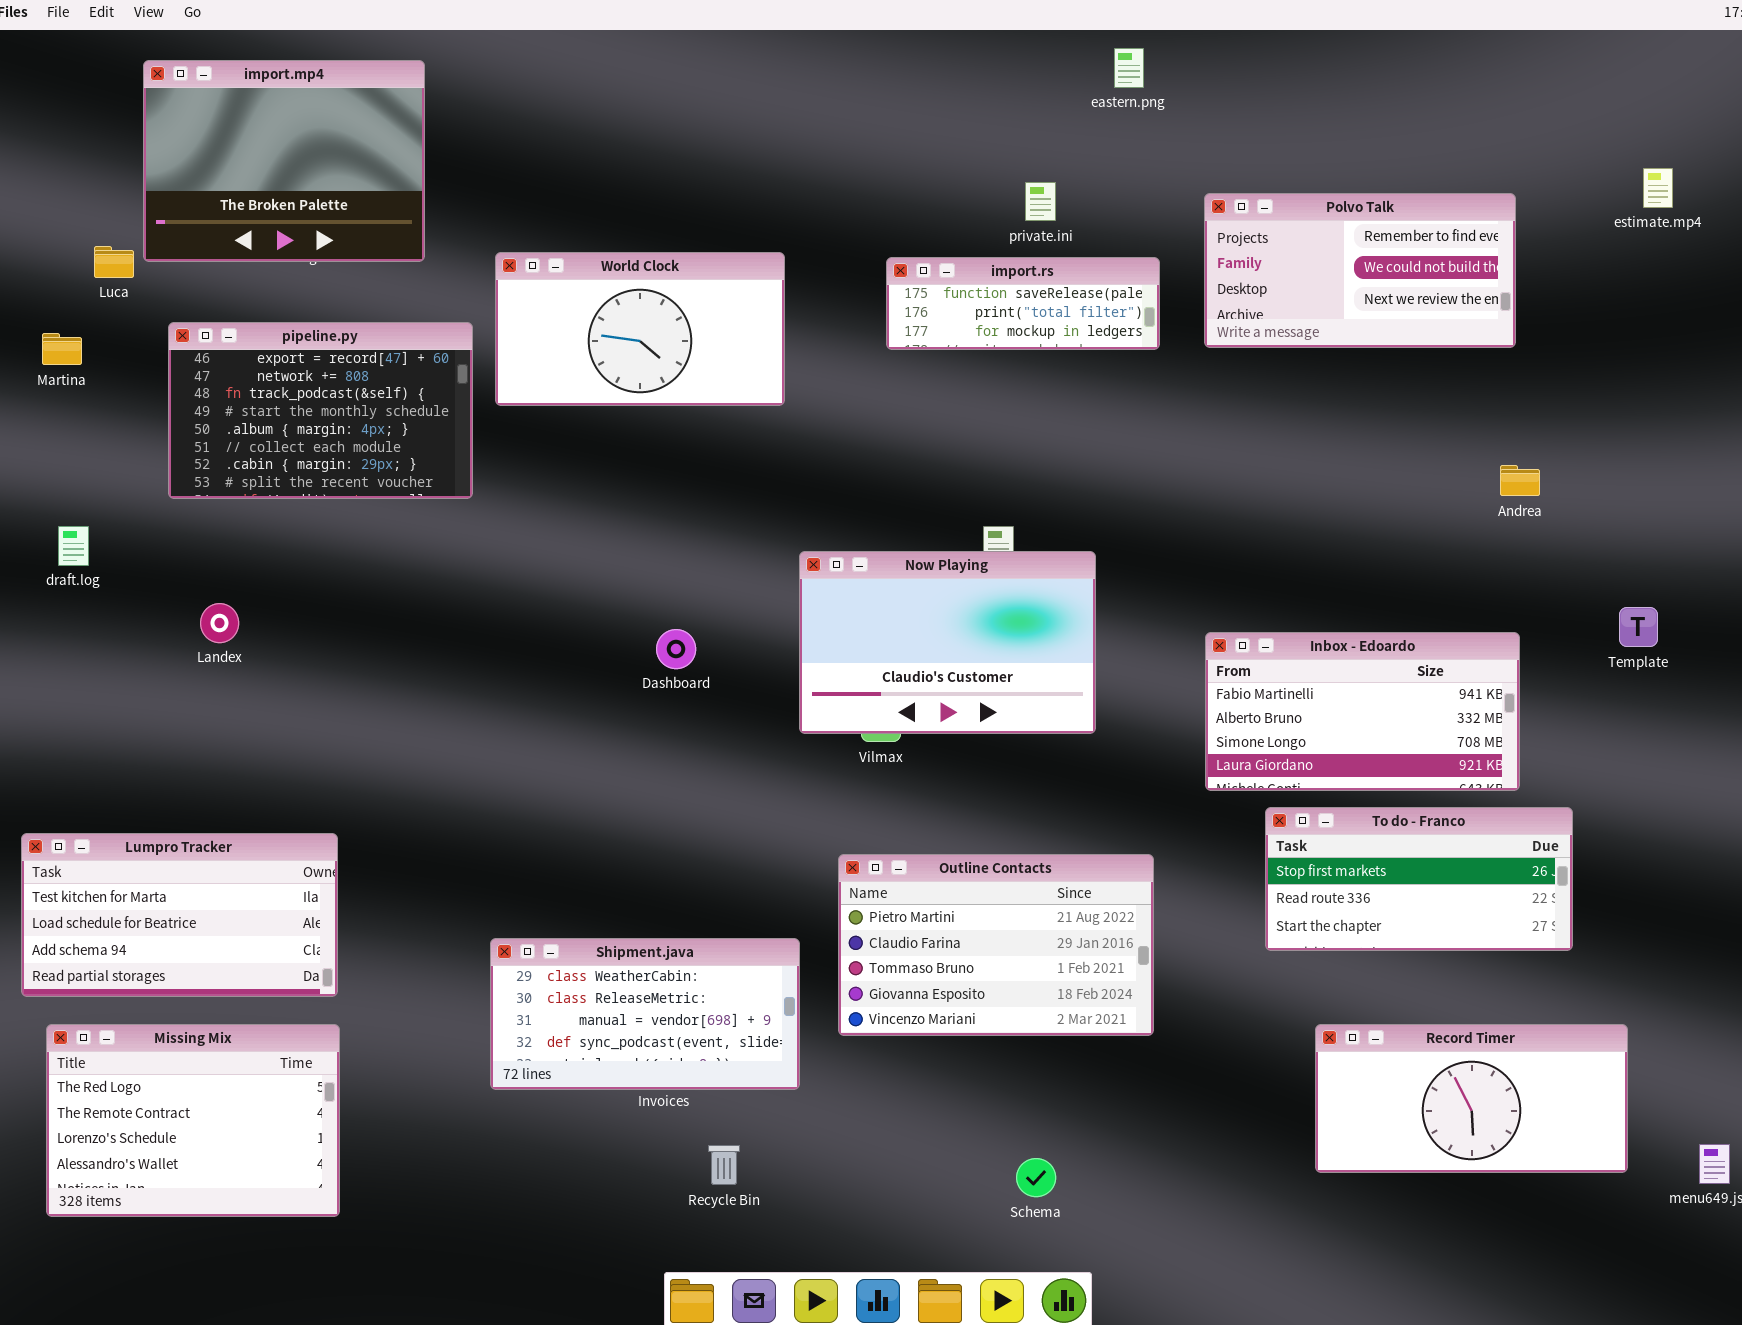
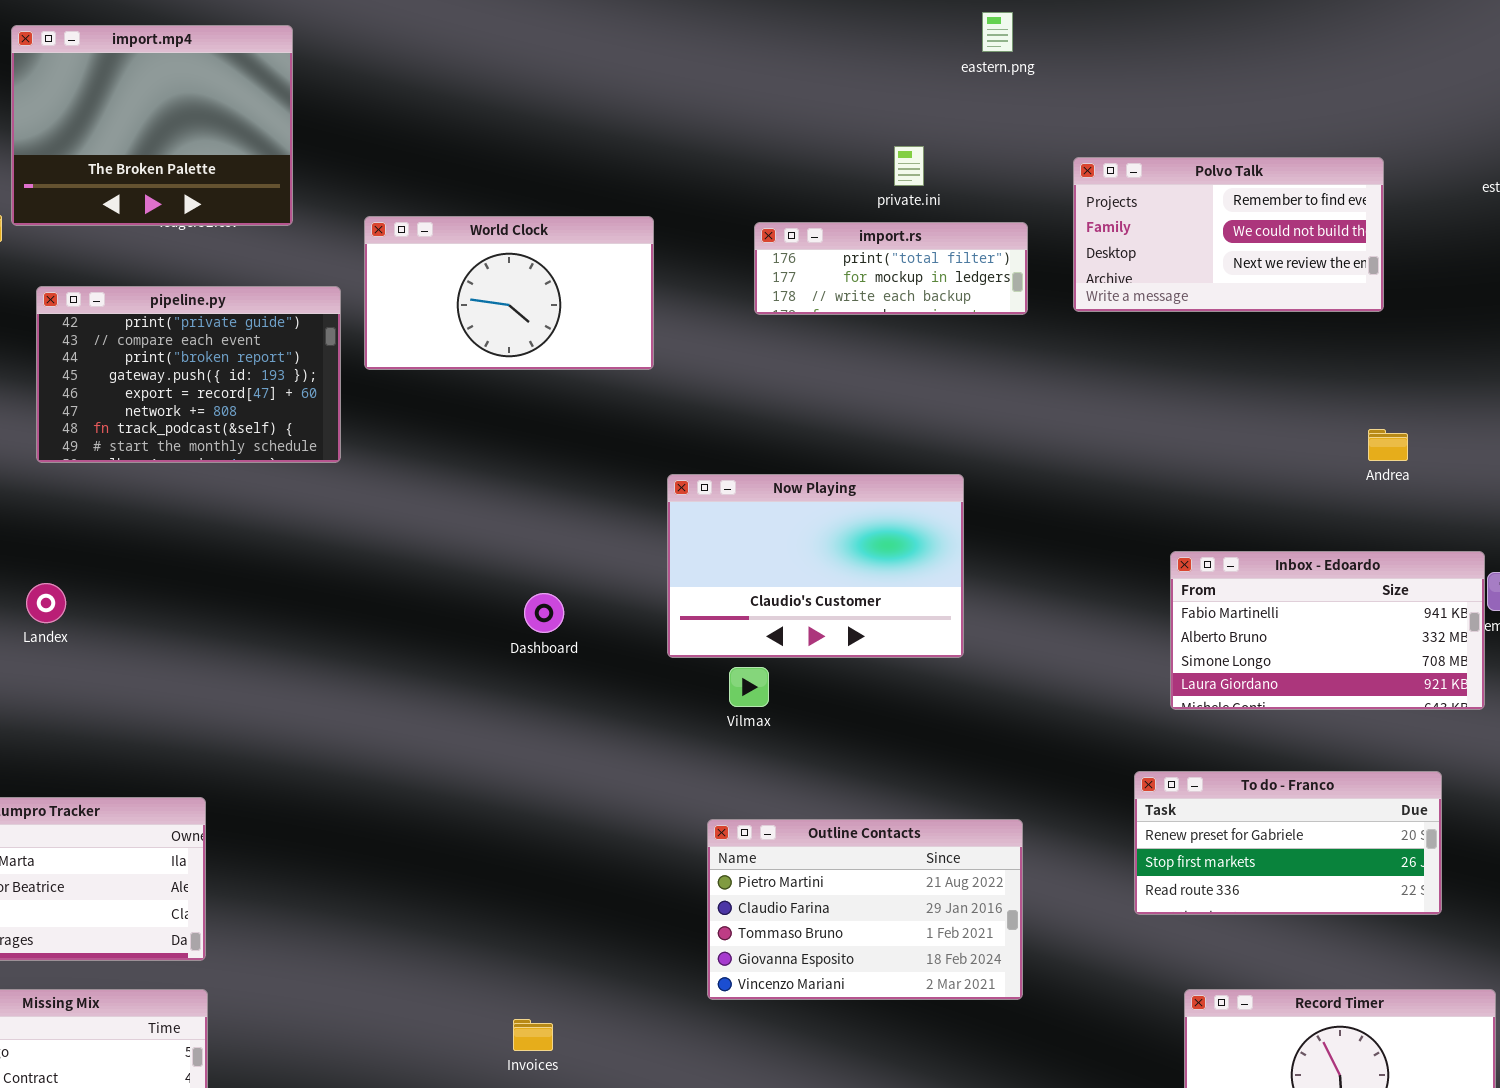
import.rs: [886,257,1160,350] -> [754,222,1028,315], scrolled down 1 row
pipeline.py: [168,322,473,499] -> [36,286,341,463], scrolled up 4 rows
Now Playing: [799,551,1096,734] -> [667,474,964,658], moved
Landex: [200,603,239,643] -> [26,583,66,623], moved
Inbox - Edoardo: [1205,632,1520,791] -> [1170,551,1485,710], moved
To do - Franco: [1265,807,1573,951] -> [1134,771,1442,915], scrolled up 1 row
Shipment.java: [490,938,800,1090] -> none, closed

